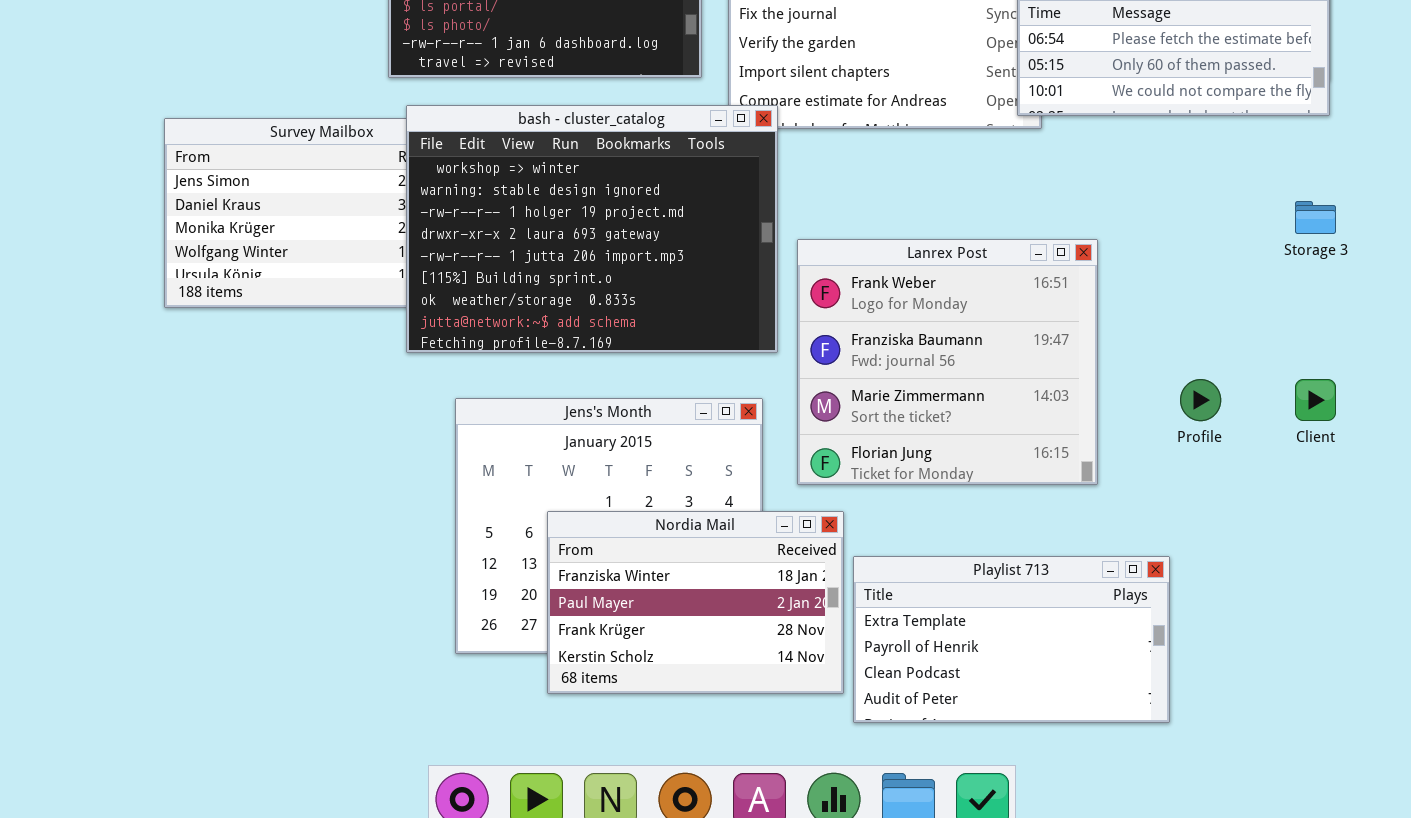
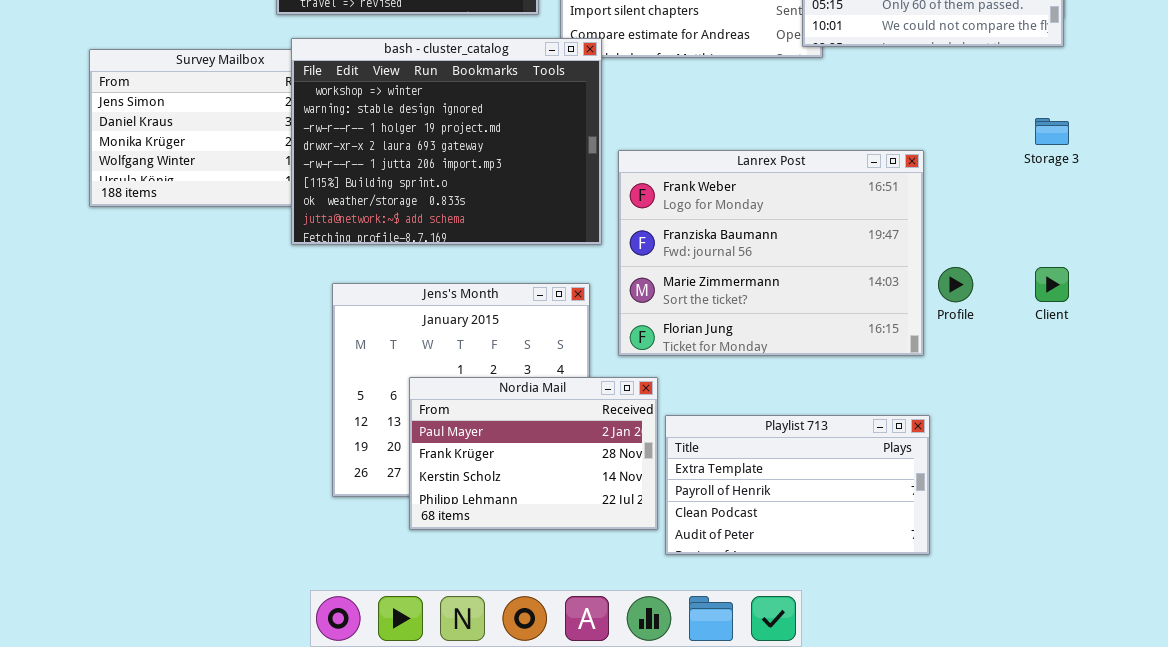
Lanrex Post: [797,239,1098,485] -> [618,150,924,356], resized
Nordia Mail: [547,511,844,694] -> [409,377,658,530], scrolled down 1 row

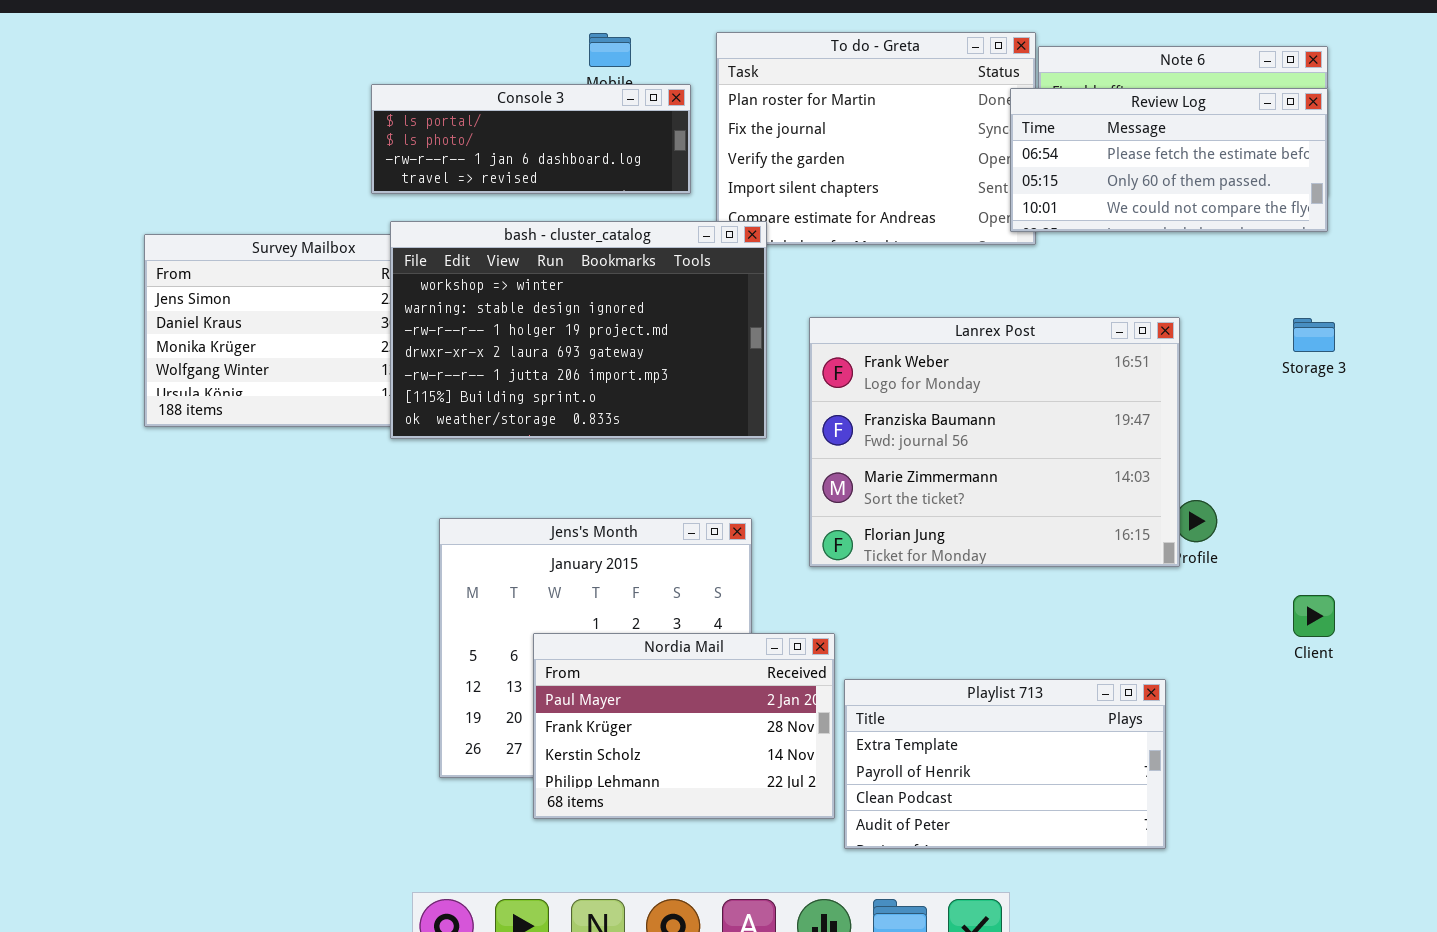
bash - cluster_catalog: [291,38,602,245] -> [390,221,767,439], resized
Lanrex Post: [618,150,924,356] -> [809,317,1180,567], moved
Client: [1035,267,1069,302] -> [1293,595,1335,637], moved

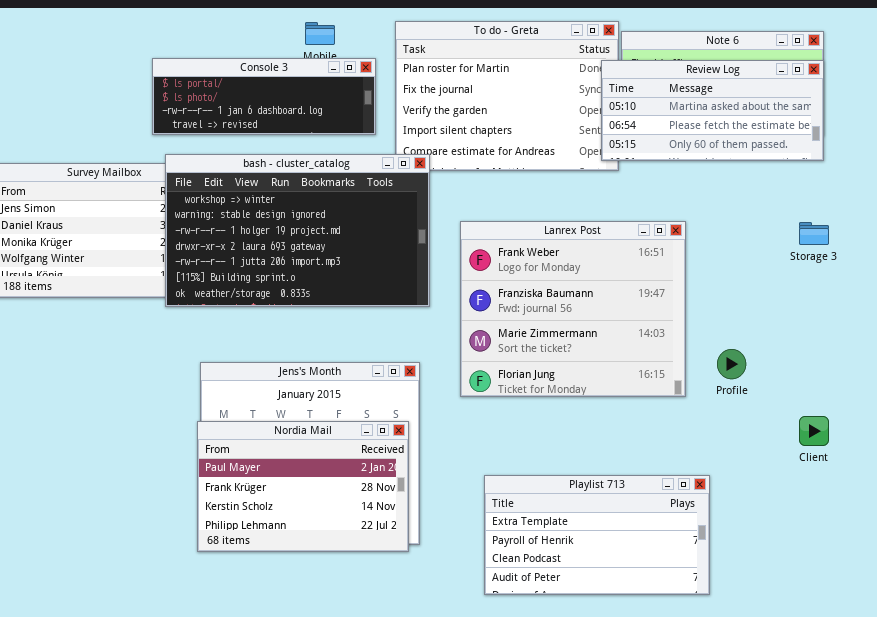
Review Log: [1010,88,1328,232] -> [601,60,824,161], scrolled up 1 row
Lanrex Post: [809,317,1180,567] -> [460,221,686,397], resized
Nordia Mail: [533,633,835,819] -> [197,421,409,552], moved

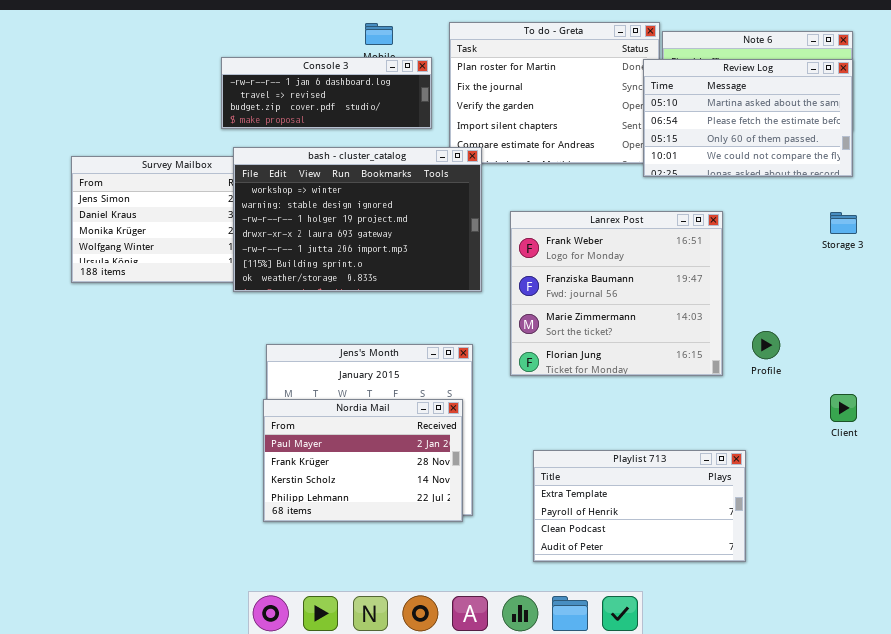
Console 3: [152,58,376,135] -> [221,57,432,129], scrolled down 2 rows
Review Log: [601,60,824,161] -> [643,59,853,177], resized

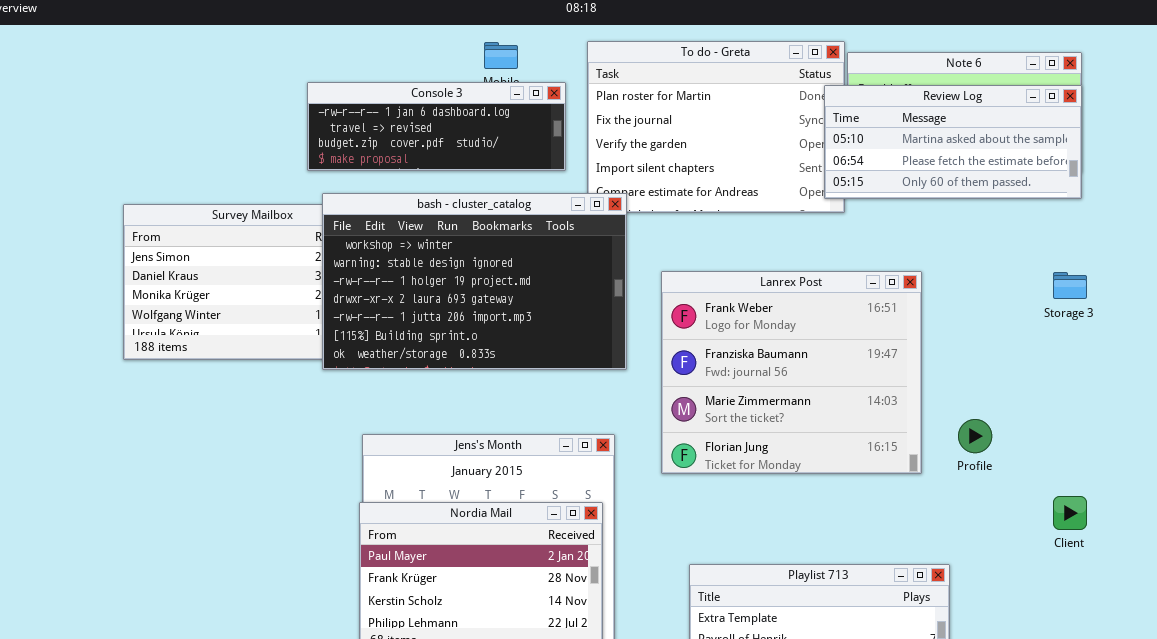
Review Log: [643,59,853,177] -> [824,85,1082,199], resized

